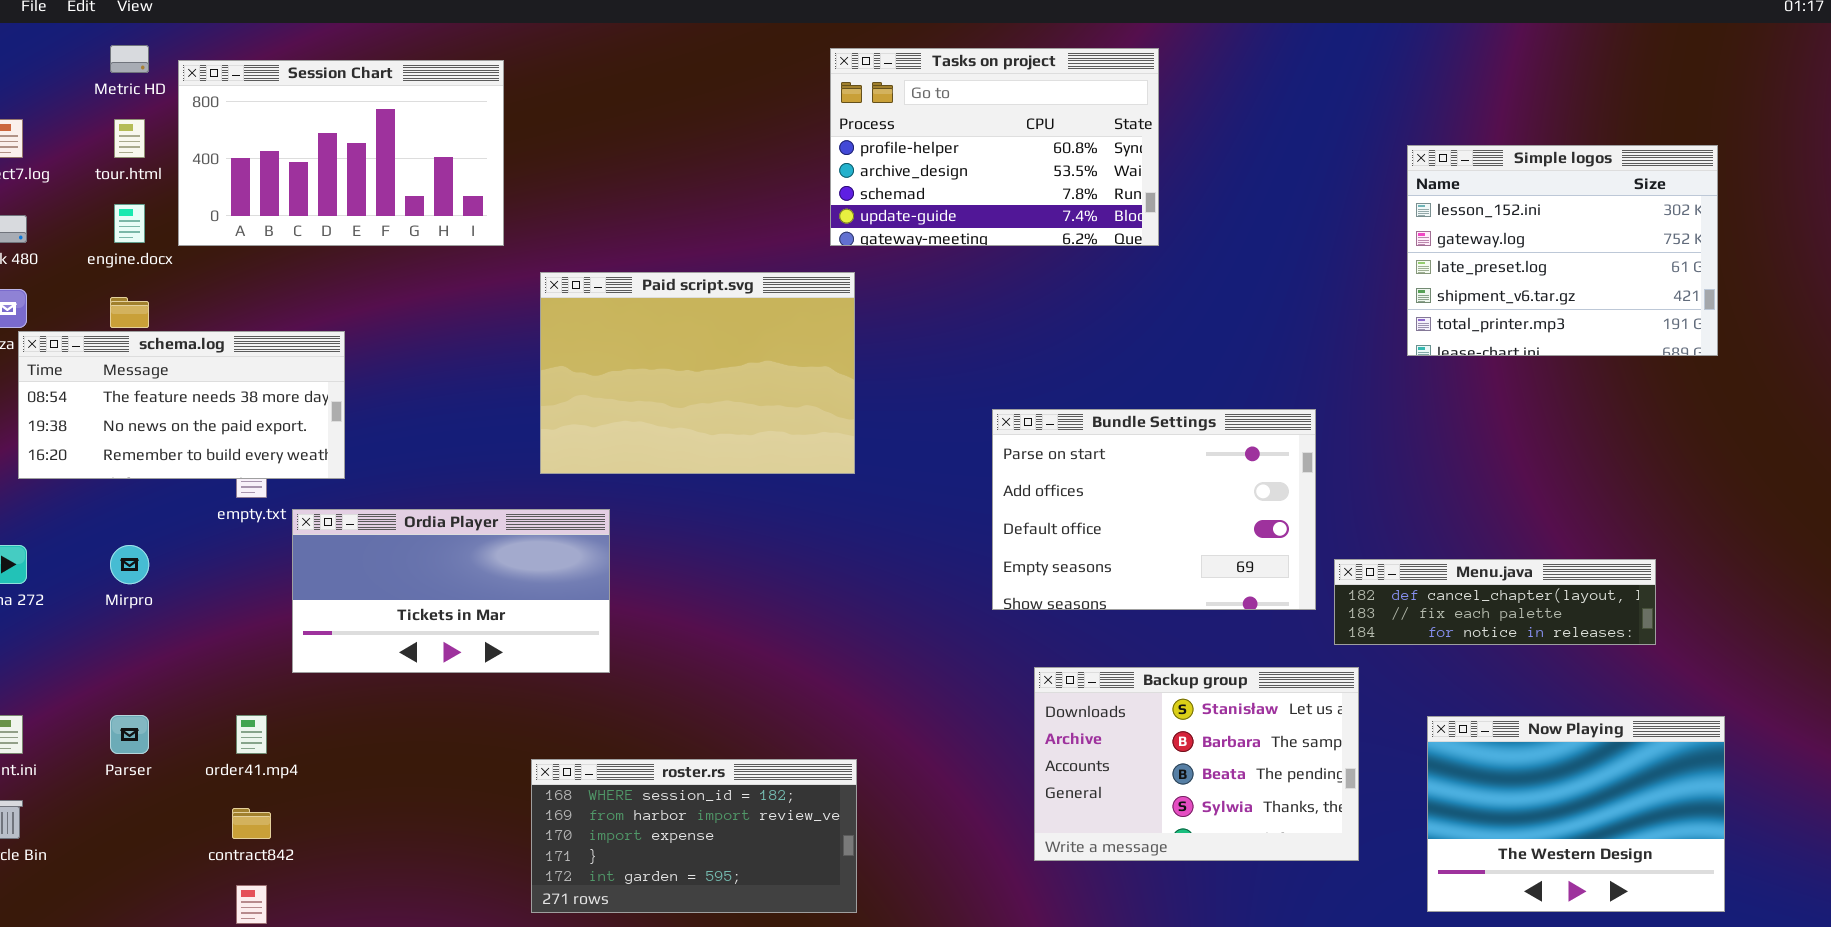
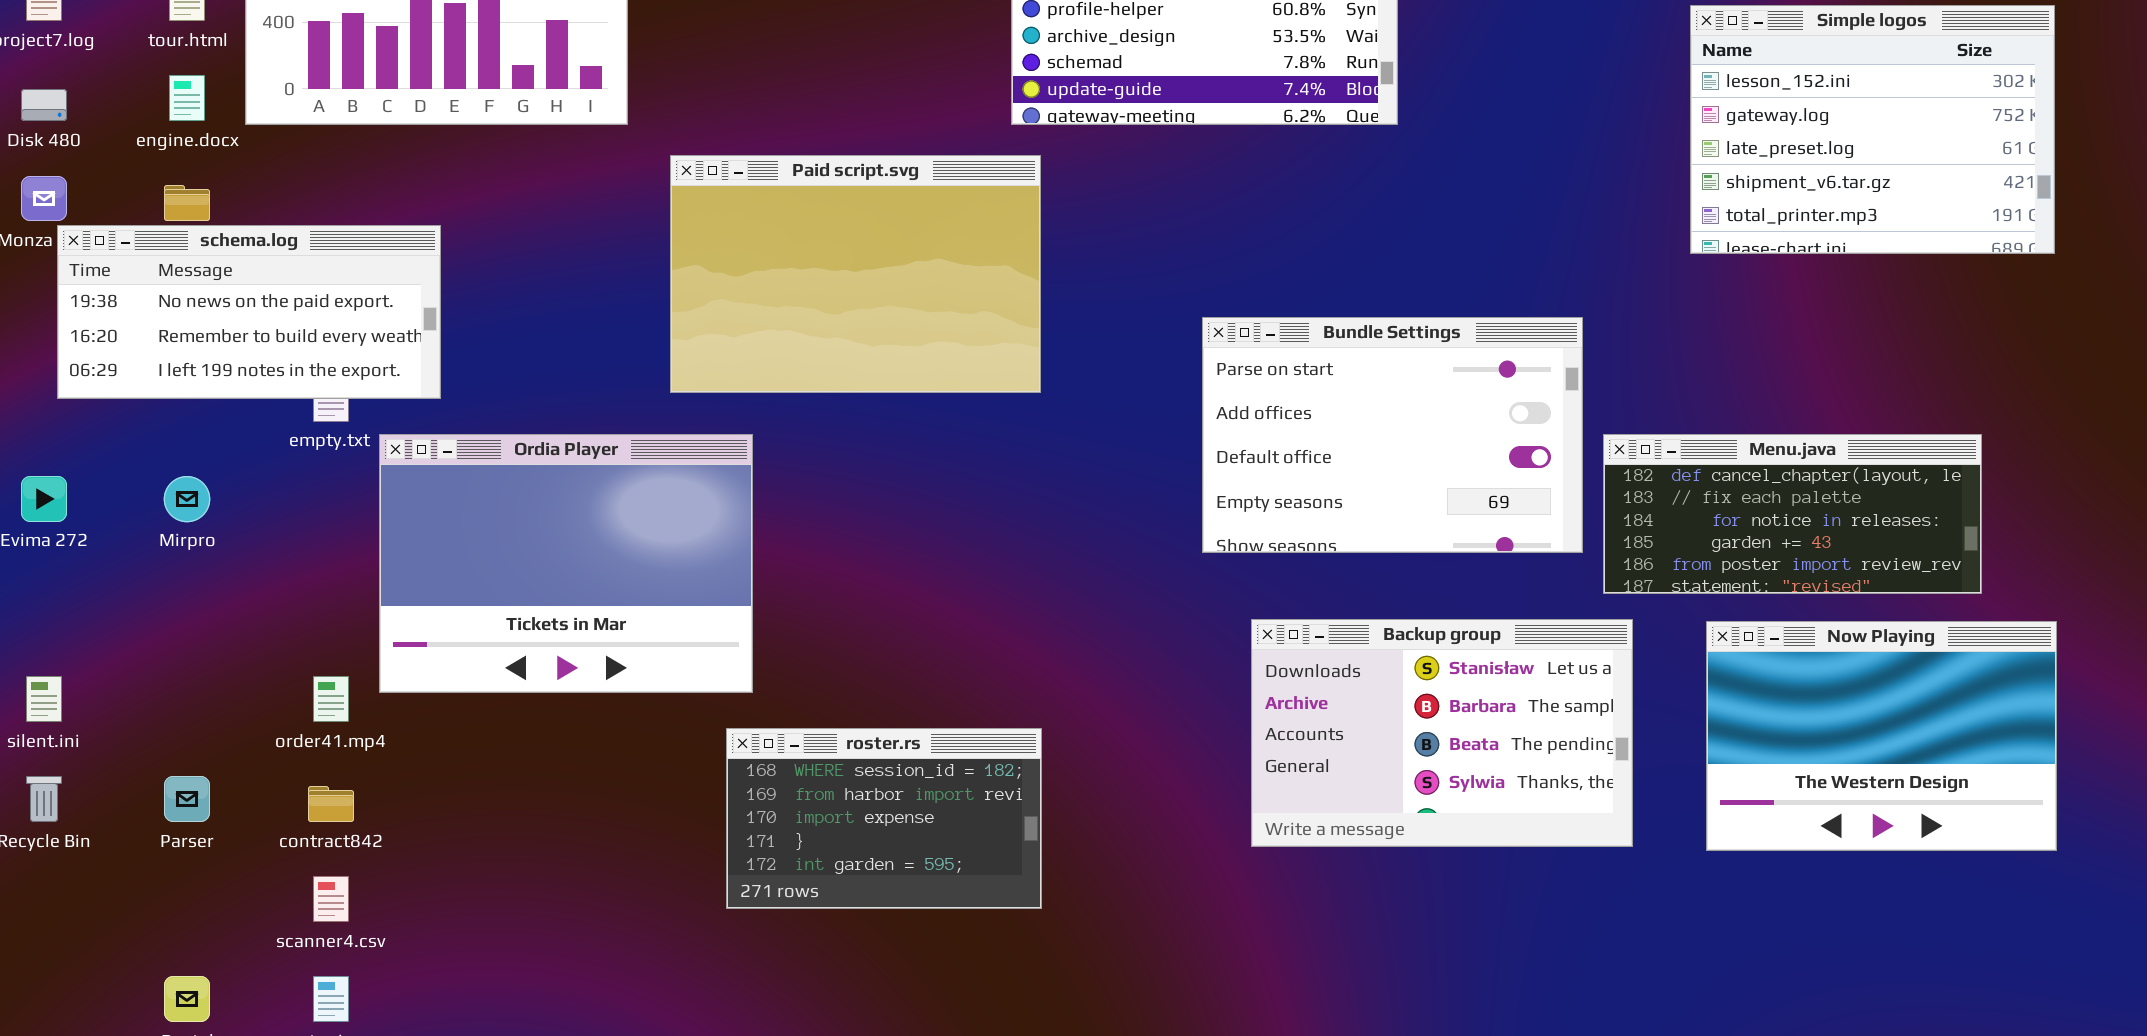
schema.log: [18,331,345,479] -> [57,225,441,399], scrolled down 1 row
Ordia Player: [292,509,610,673] -> [379,434,753,693], resized
Menu.java: [1334,559,1656,645] -> [1603,434,1982,594], resized
Parser: [110,715,149,754] -> [164,776,210,822], moved
Now Playing: [1427,716,1725,912] -> [1706,621,2057,851], moved
roster.rs: [531,759,857,913] -> [726,728,1042,909], resized

